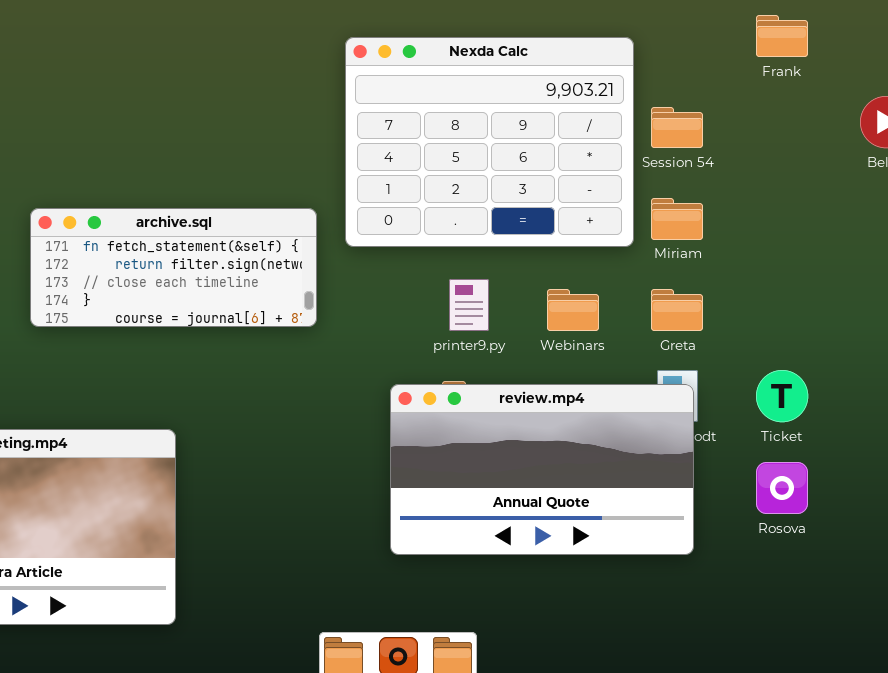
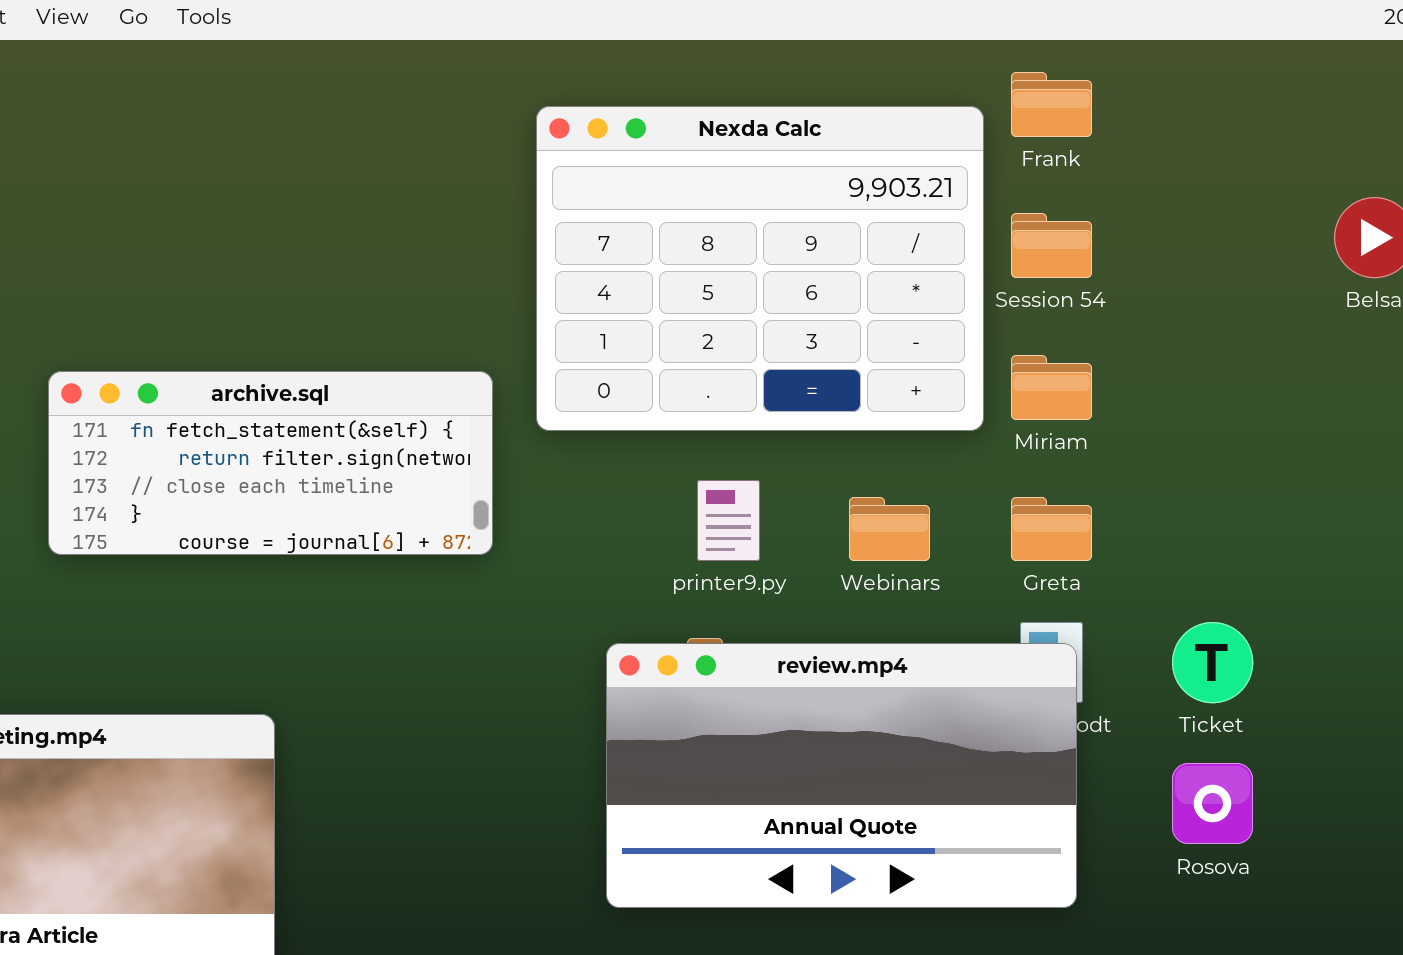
Frank: [756,15,808,57] -> [1011,72,1092,137], moved

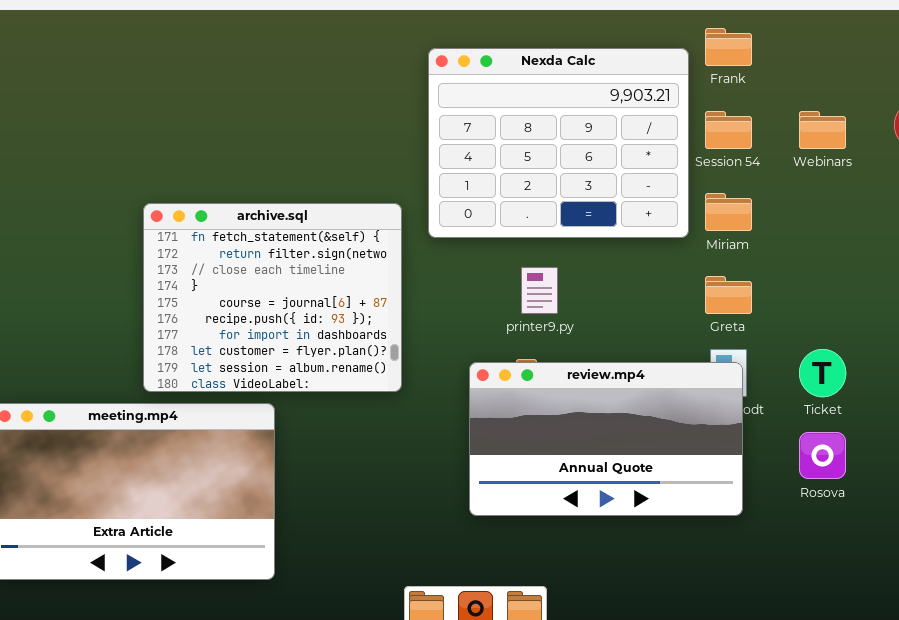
archive.sql: [48,371,493,555] -> [143,203,402,392], resized
Webinars: [849,497,930,561] -> [799,111,846,149], moved

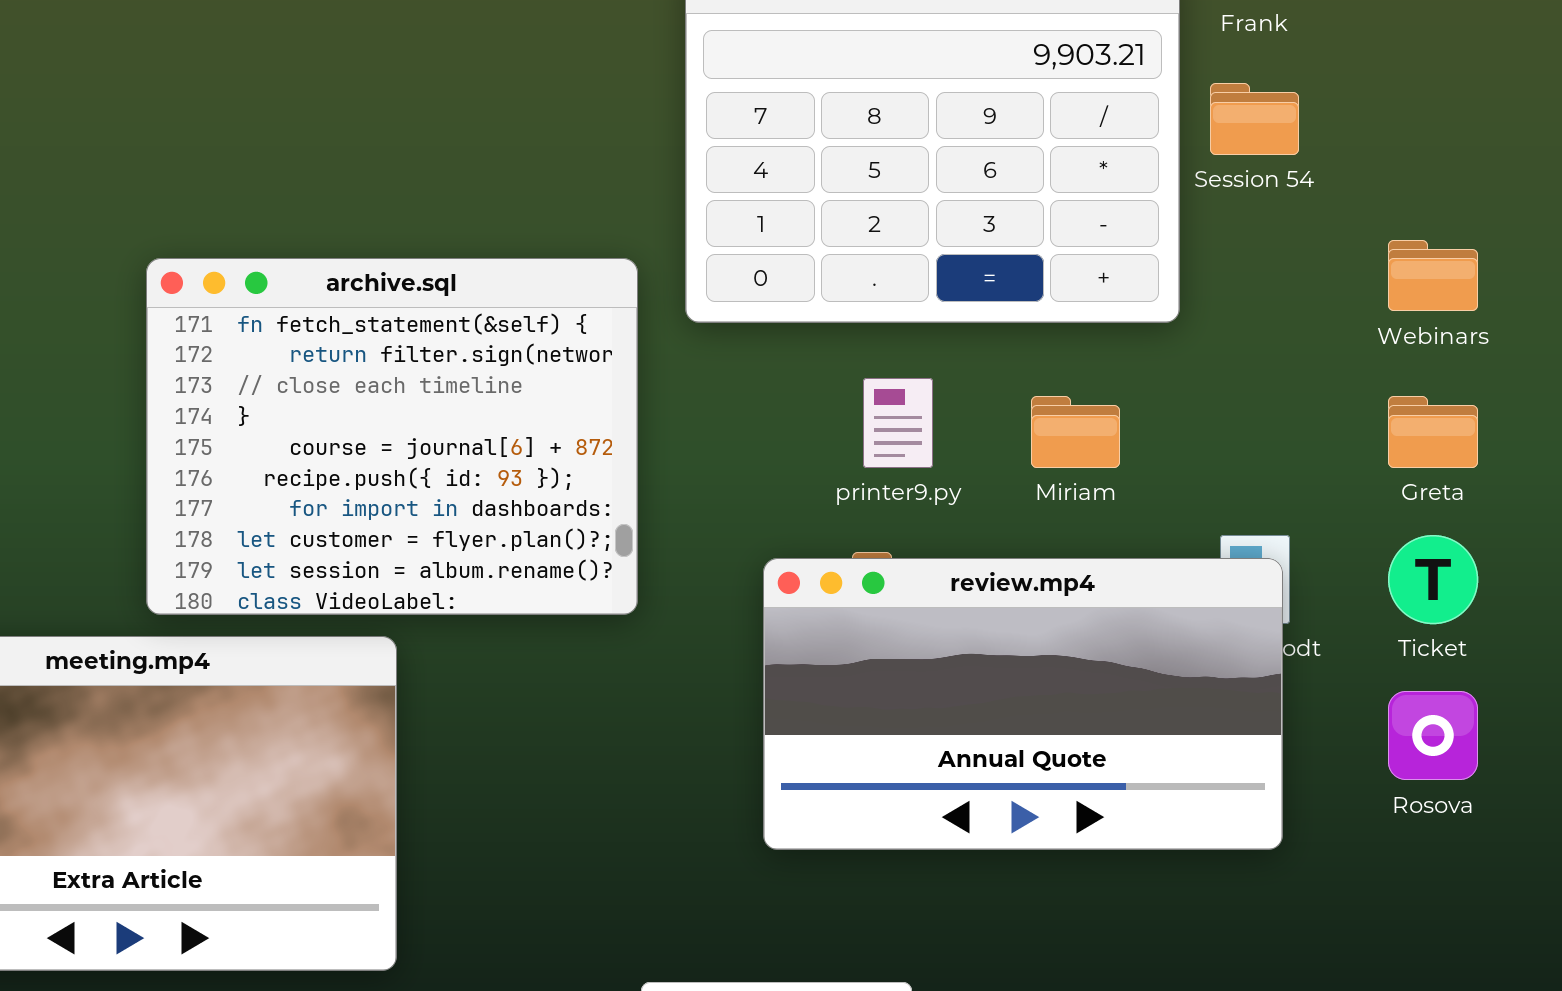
Webinars: [799,111,846,149] -> [1388,240,1478,311], moved
Miriam: [705,193,752,231] -> [1031,396,1120,468], moved
Greta: [705,276,752,314] -> [1388,396,1478,468], moved

